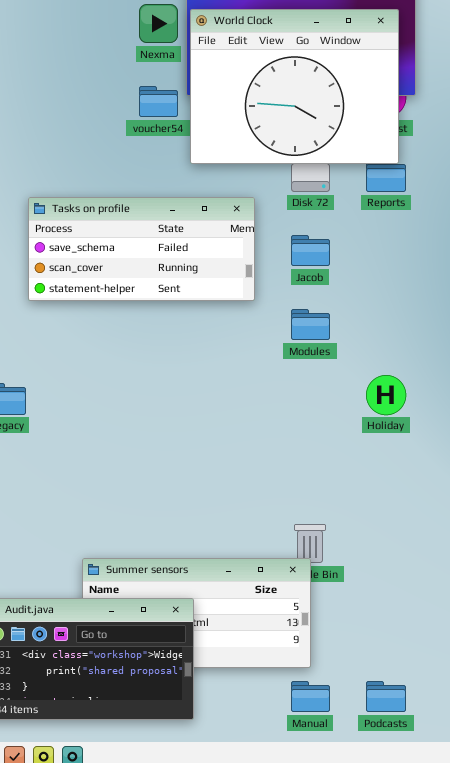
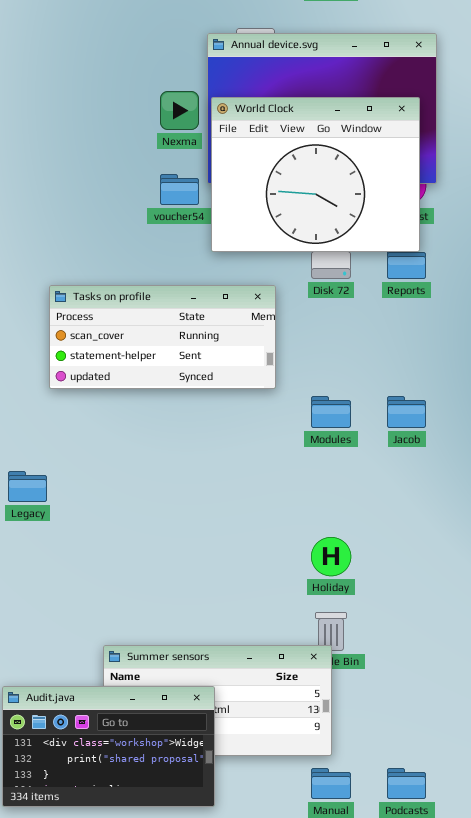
Tasks on profile: [28,197,255,301] -> [49,285,276,389], scrolled down 1 row
Jacob: [291,235,330,266] -> [387,396,426,428], moved
Holiday: [366,375,406,415] -> [311,537,351,576], moved

